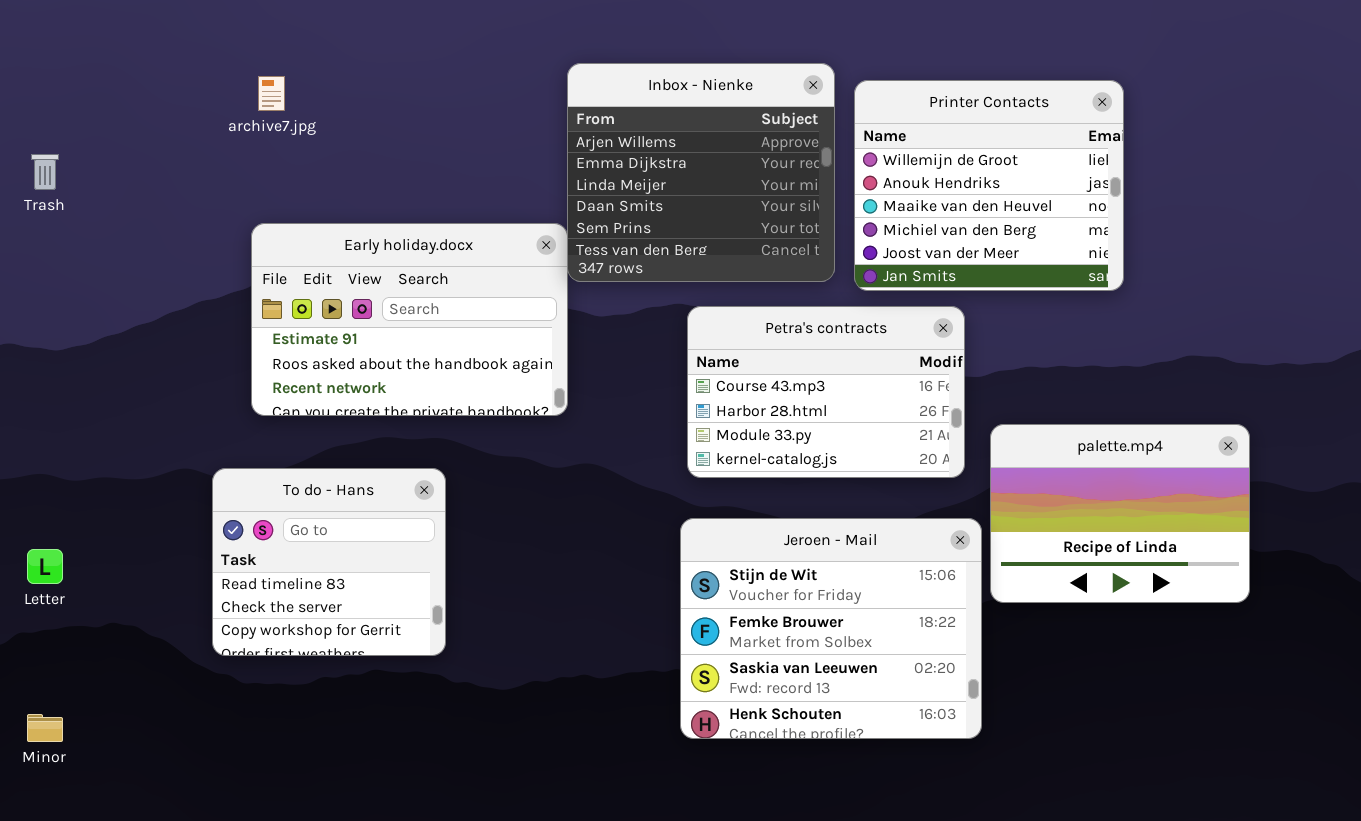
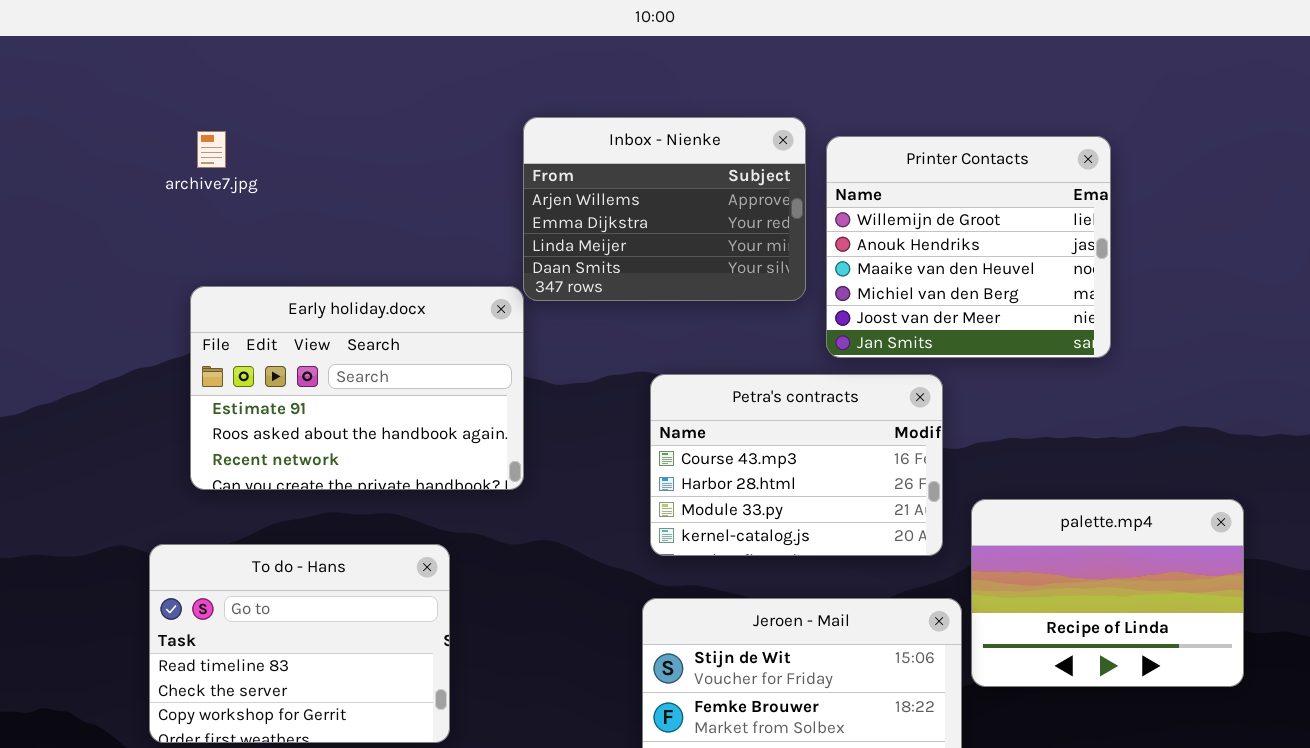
Inbox - Nienke: [567,63,835,282] -> [523,117,806,301], resized
To do - Hans: [212,468,446,656] -> [149,544,450,743], resized

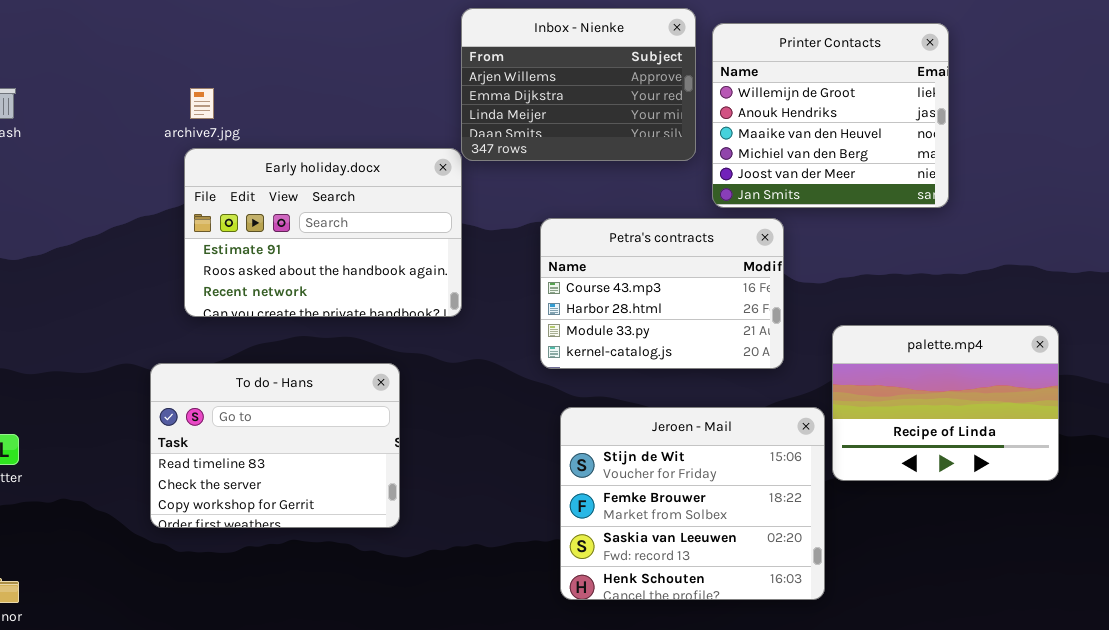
archive7.jpg: [197,131,226,168] -> [190,88,214,119], moved
Petra's contracts: [650,374,943,556] -> [540,218,784,369], moved

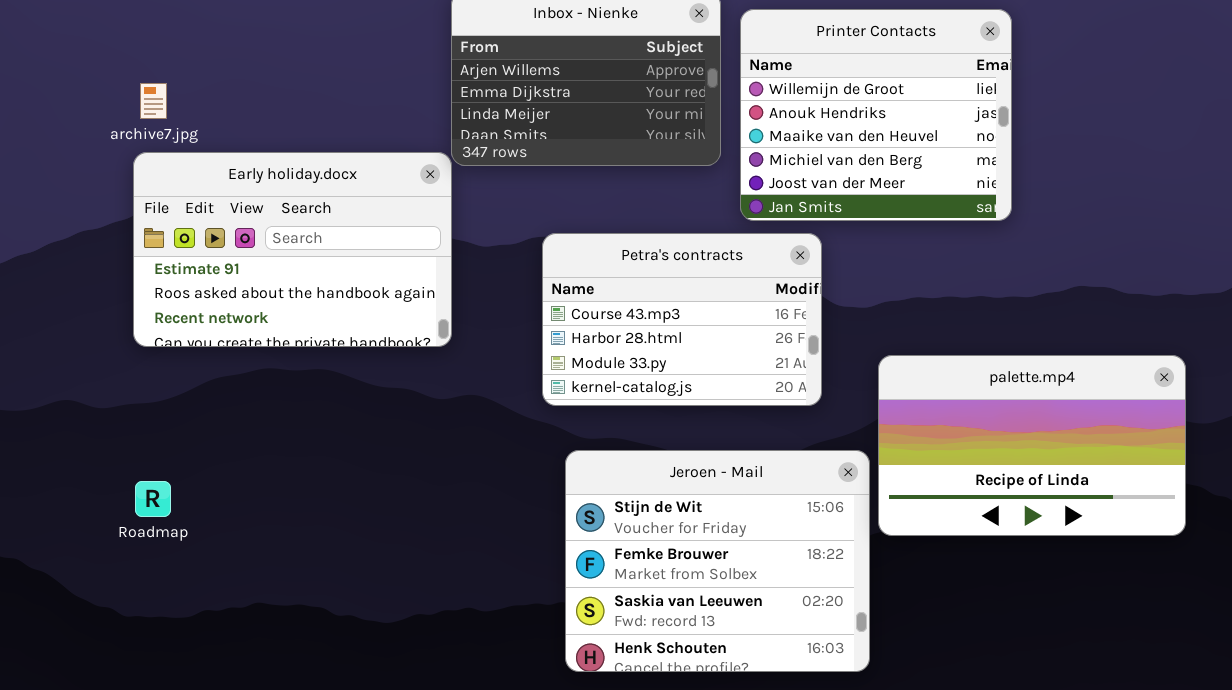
palette.mp4: [832,325,1059,481] -> [878,355,1186,536], resized
To do - Hans: [150,363,400,528] -> none, closed

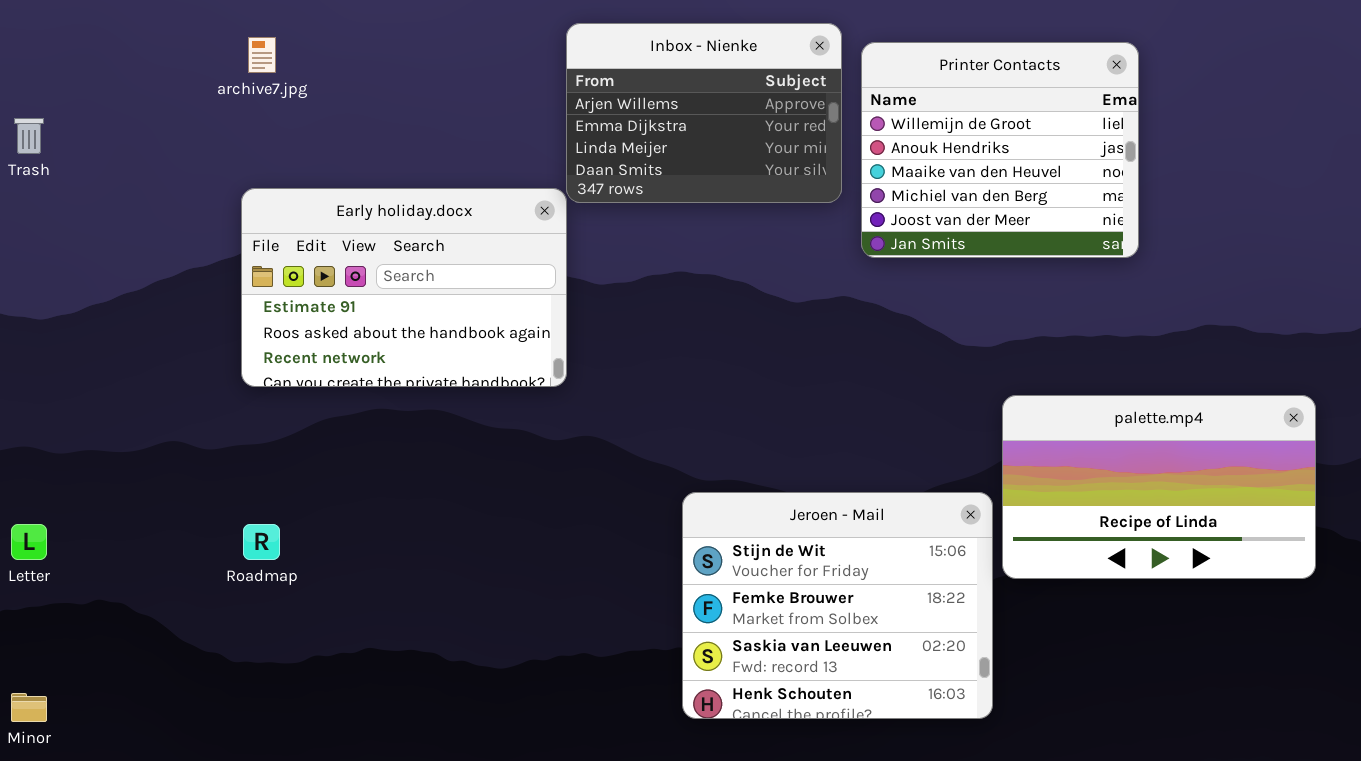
archive7.jpg: [140,83,167,119] -> [248,37,276,73], moved
Petra's contracts: [542,233,822,406] -> none, closed

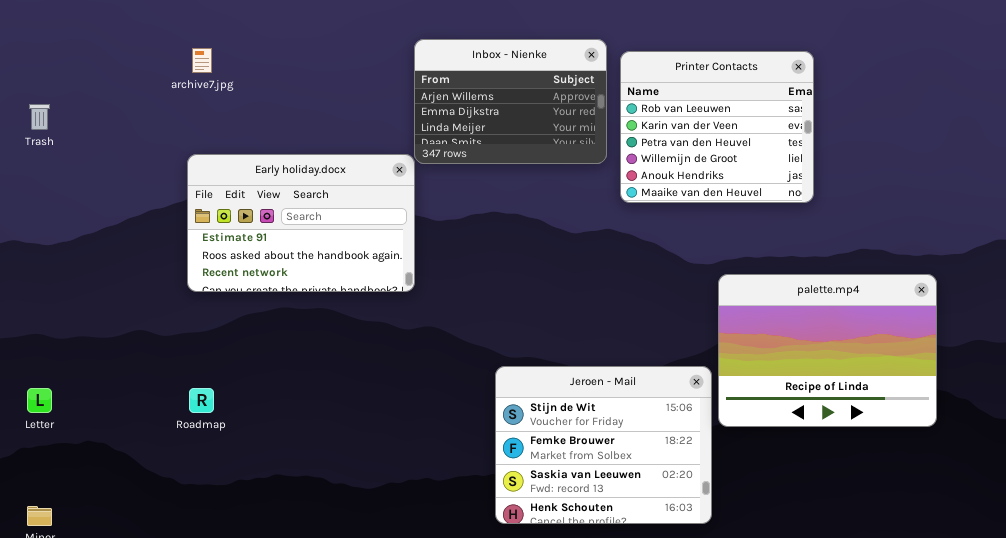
Printer Contacts: [861,42,1139,258] -> [620,51,814,203], scrolled up 3 rows
palette.mp4: [1002,395,1316,579] -> [718,274,937,427], resized

